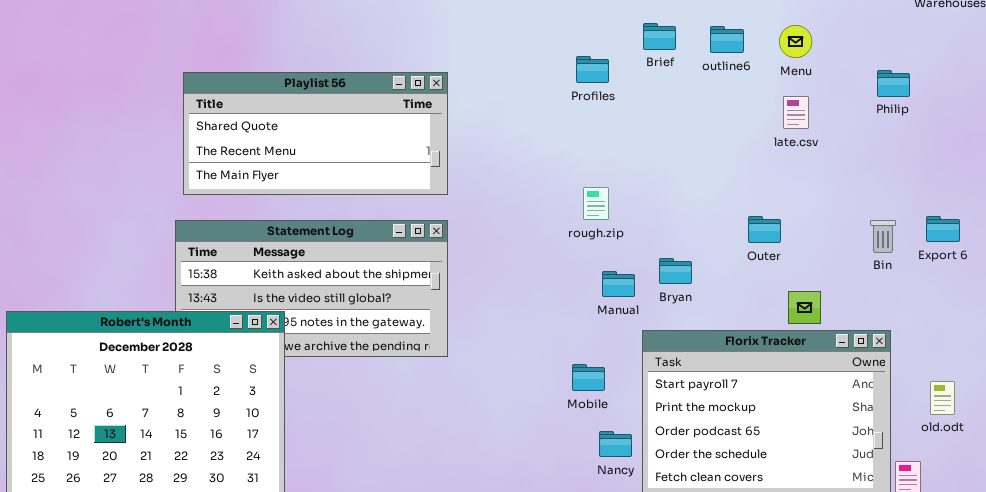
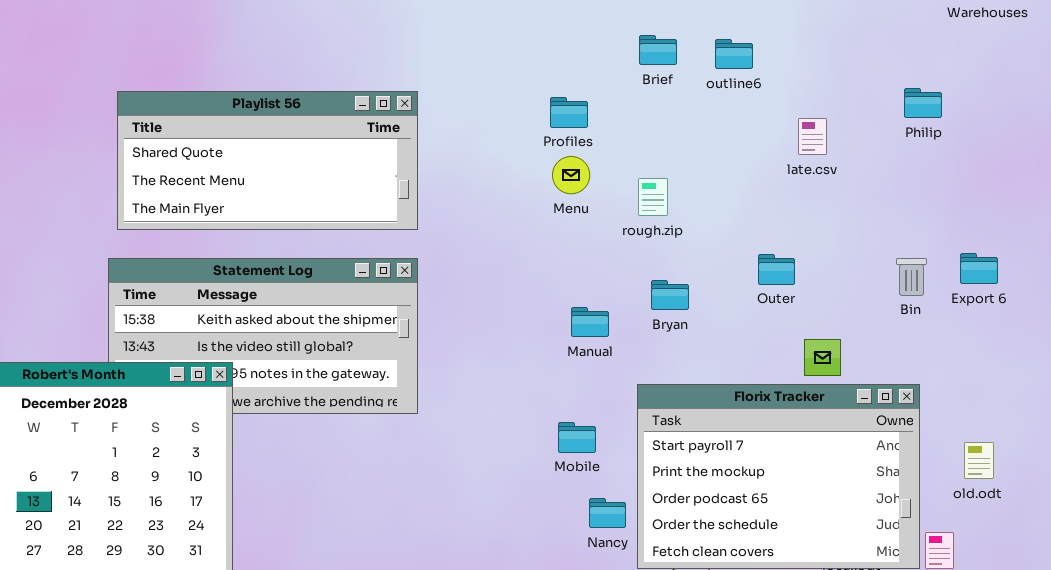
Menu: [779,25,812,58] -> [552,156,590,194], moved
Profiles: [576,56,609,83] -> [550,97,588,128], moved
rough.zip: [583,187,609,220] -> [638,178,668,216], moved
Bryan: [659,258,692,284] -> [651,280,689,310], moved
Manual: [602,271,635,297] -> [571,307,609,337], moved

